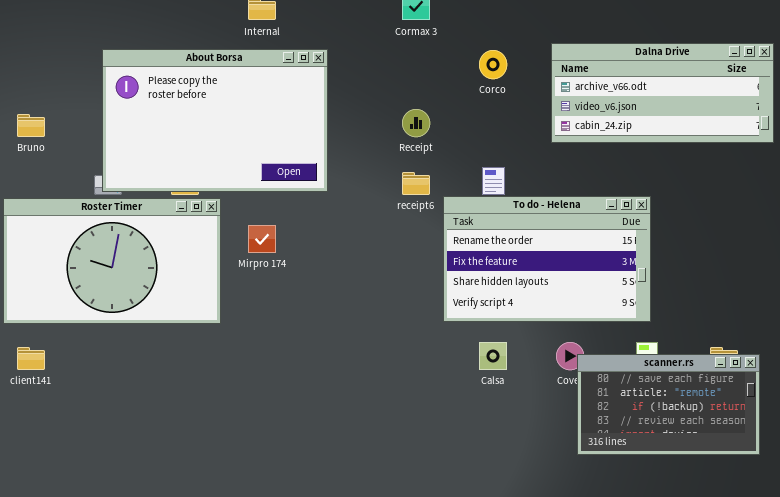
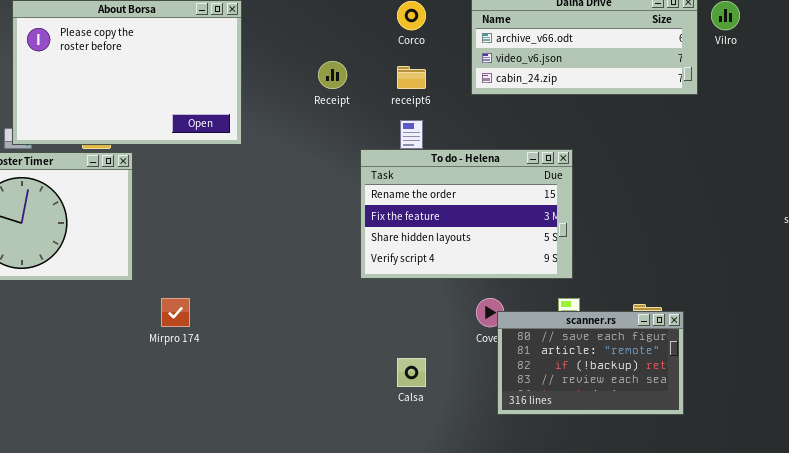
receipt6: [402,172,430,195] -> [397,66,426,89], moved
Mirpro 174: [248,225,276,253] -> [161,298,190,327], moved
Calsa: [479,342,507,370] -> [397,358,426,387], moved

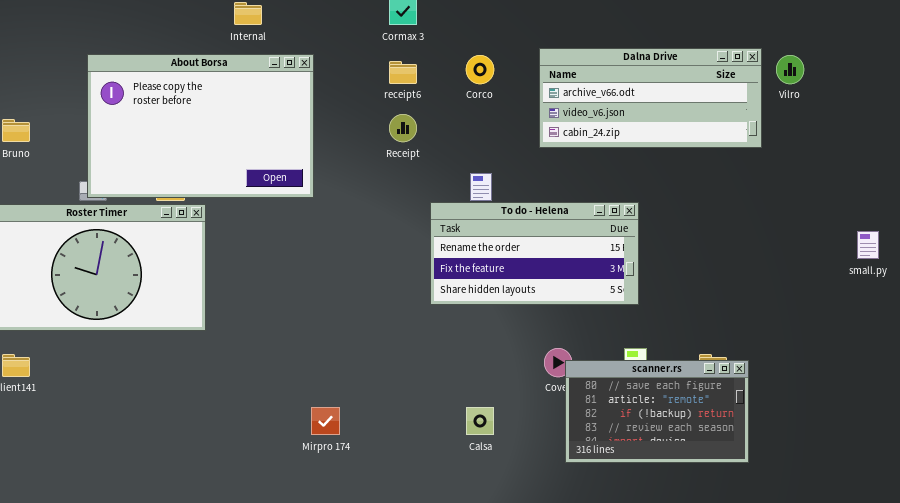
receipt6: [397,66,426,89] -> [389,61,417,84], moved
To do - Helena: [360,149,573,279] -> [430,202,639,305], resized
Mirpro 174: [161,298,190,327] -> [311,407,340,435], moved

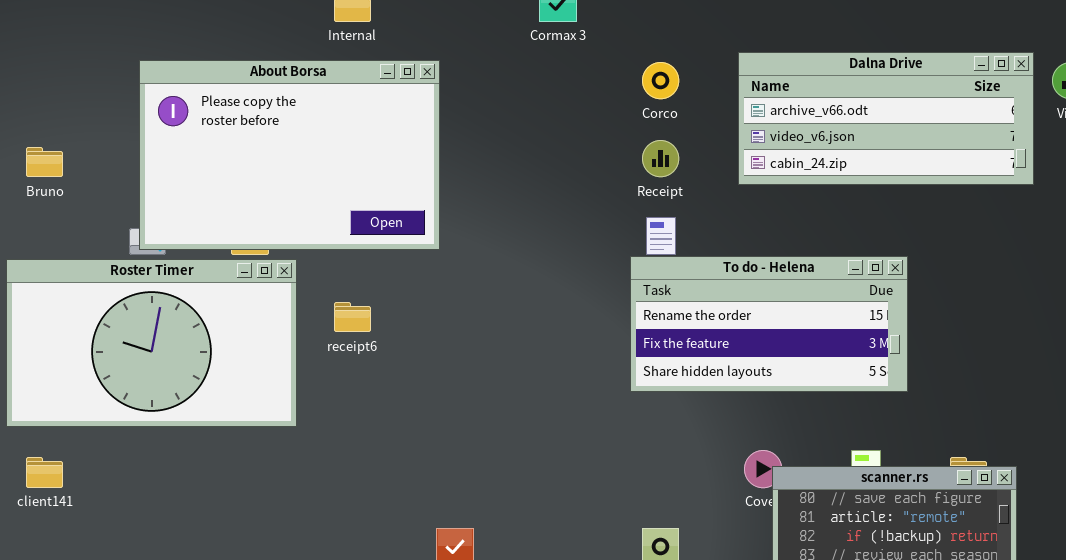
receipt6: [389,61,417,84] -> [334,302,371,332], moved
Receipt: [389,114,417,142] -> [642,140,679,177], moved
To do - Helena: [430,202,639,305] -> [630,256,908,392], moved

